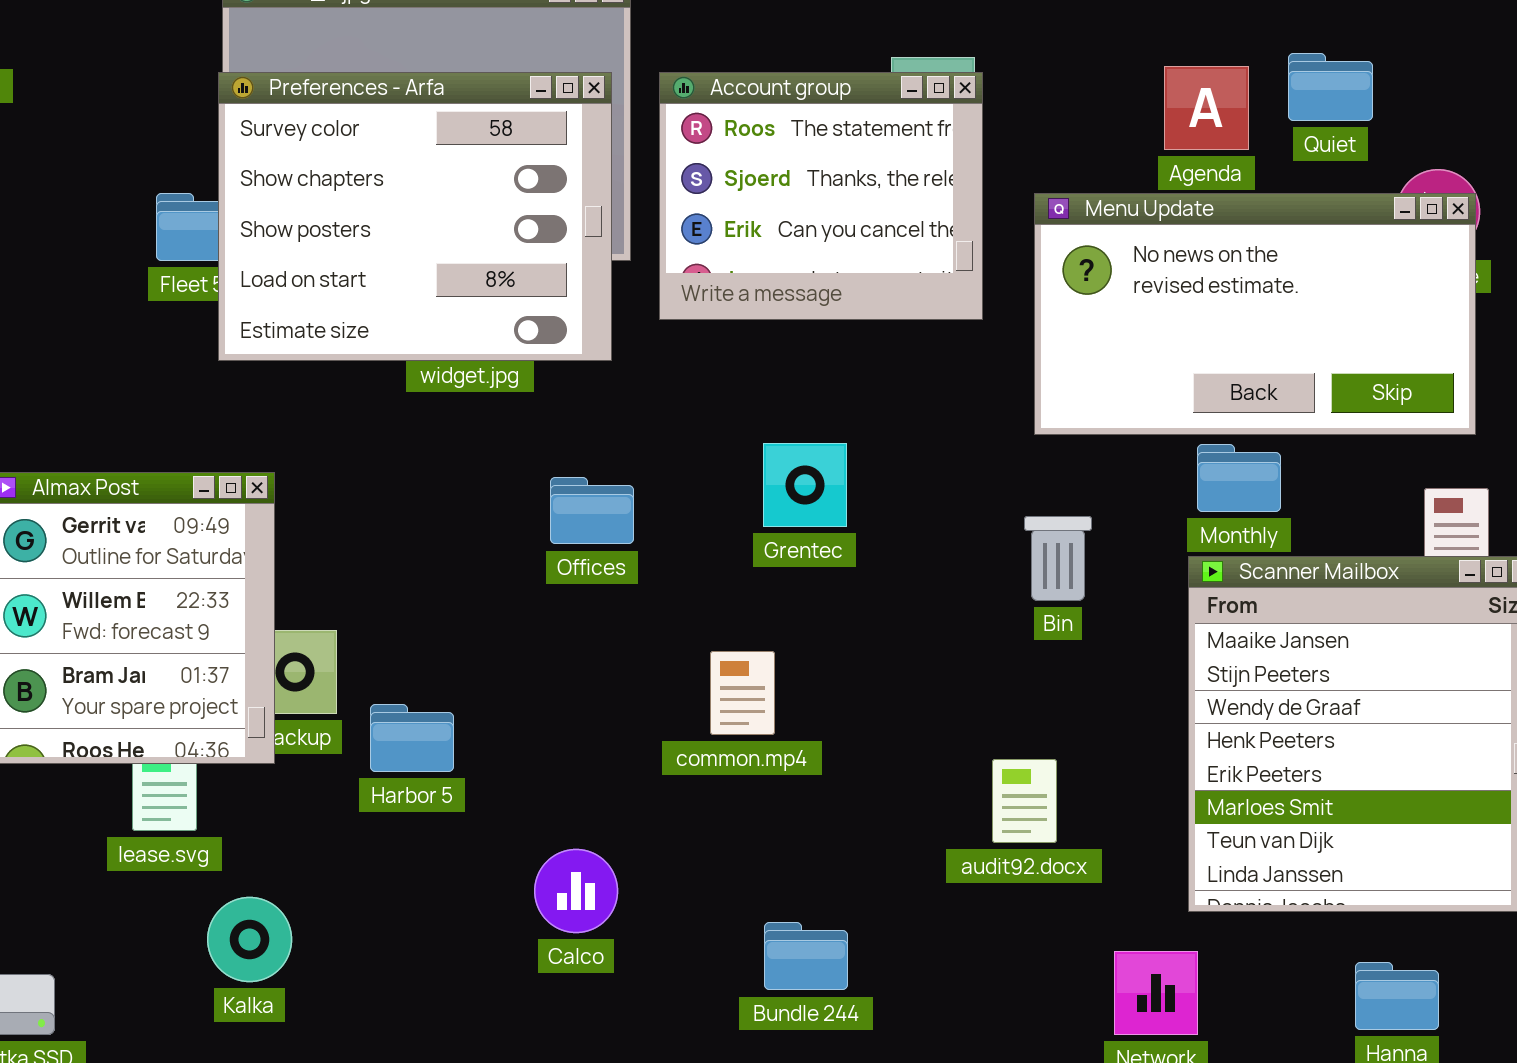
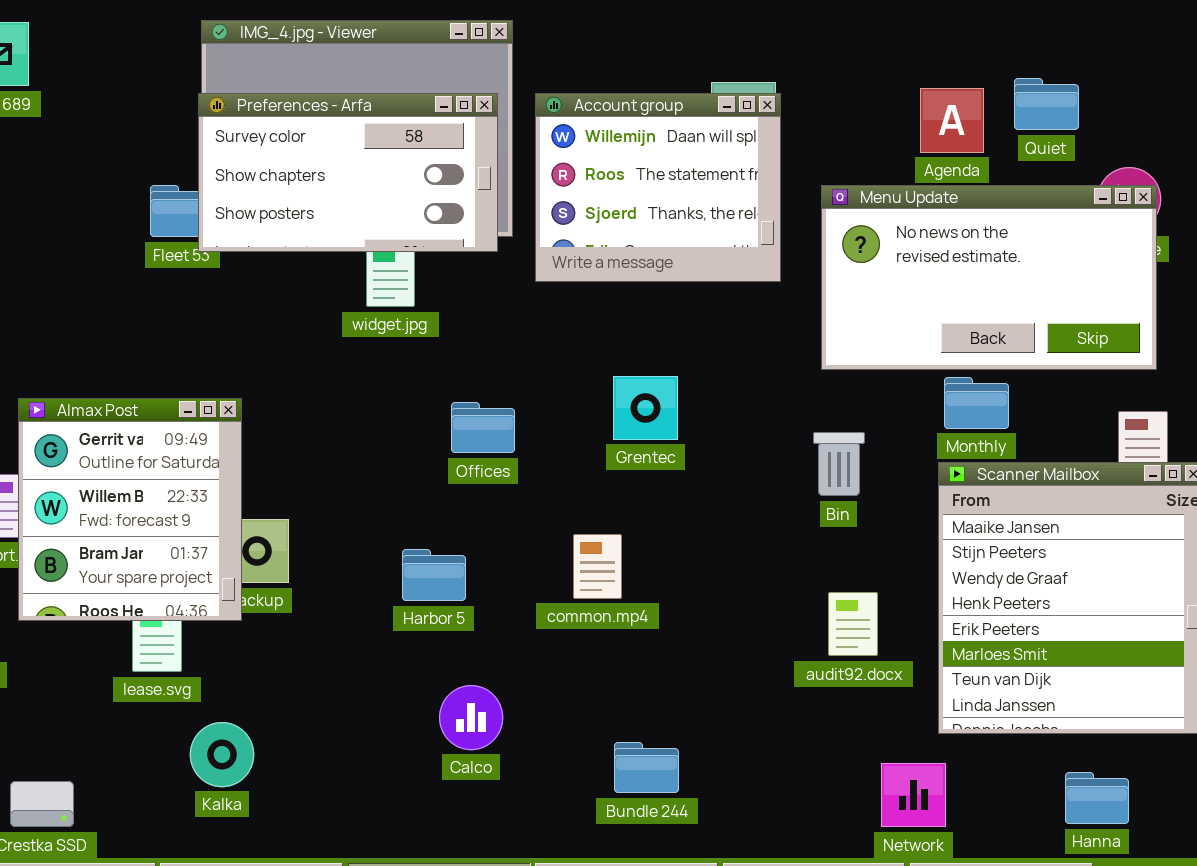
Preferences - Arfa: [218,72,612,361] -> [198,93,498,252], resized
Account group: [659,72,983,320] -> [535,93,781,282], scrolled up 1 row
Harbor 5: [370,704,454,772] -> [402,549,466,601], moved
audit92.docx: [992,759,1057,843] -> [828,592,878,656], moved

